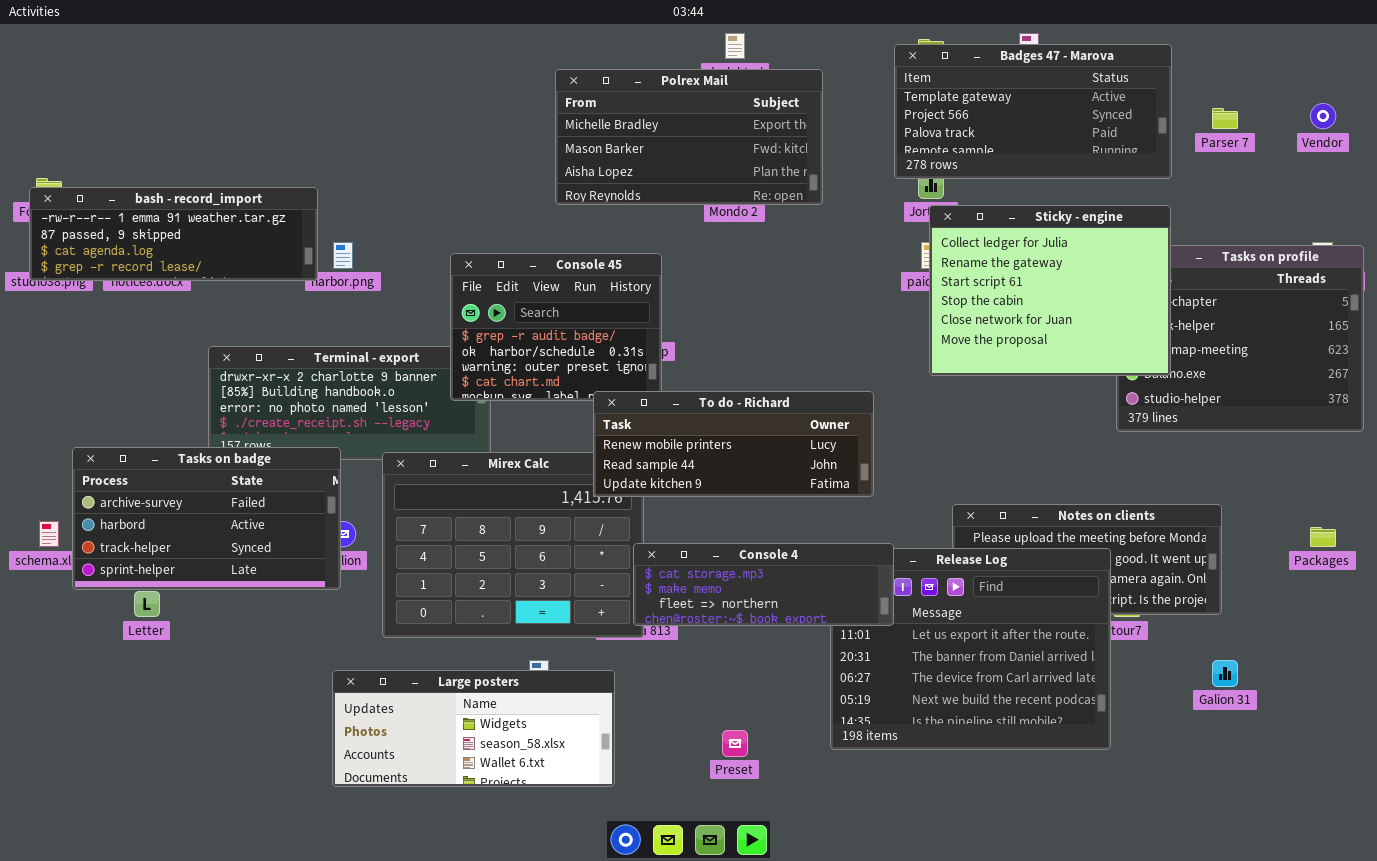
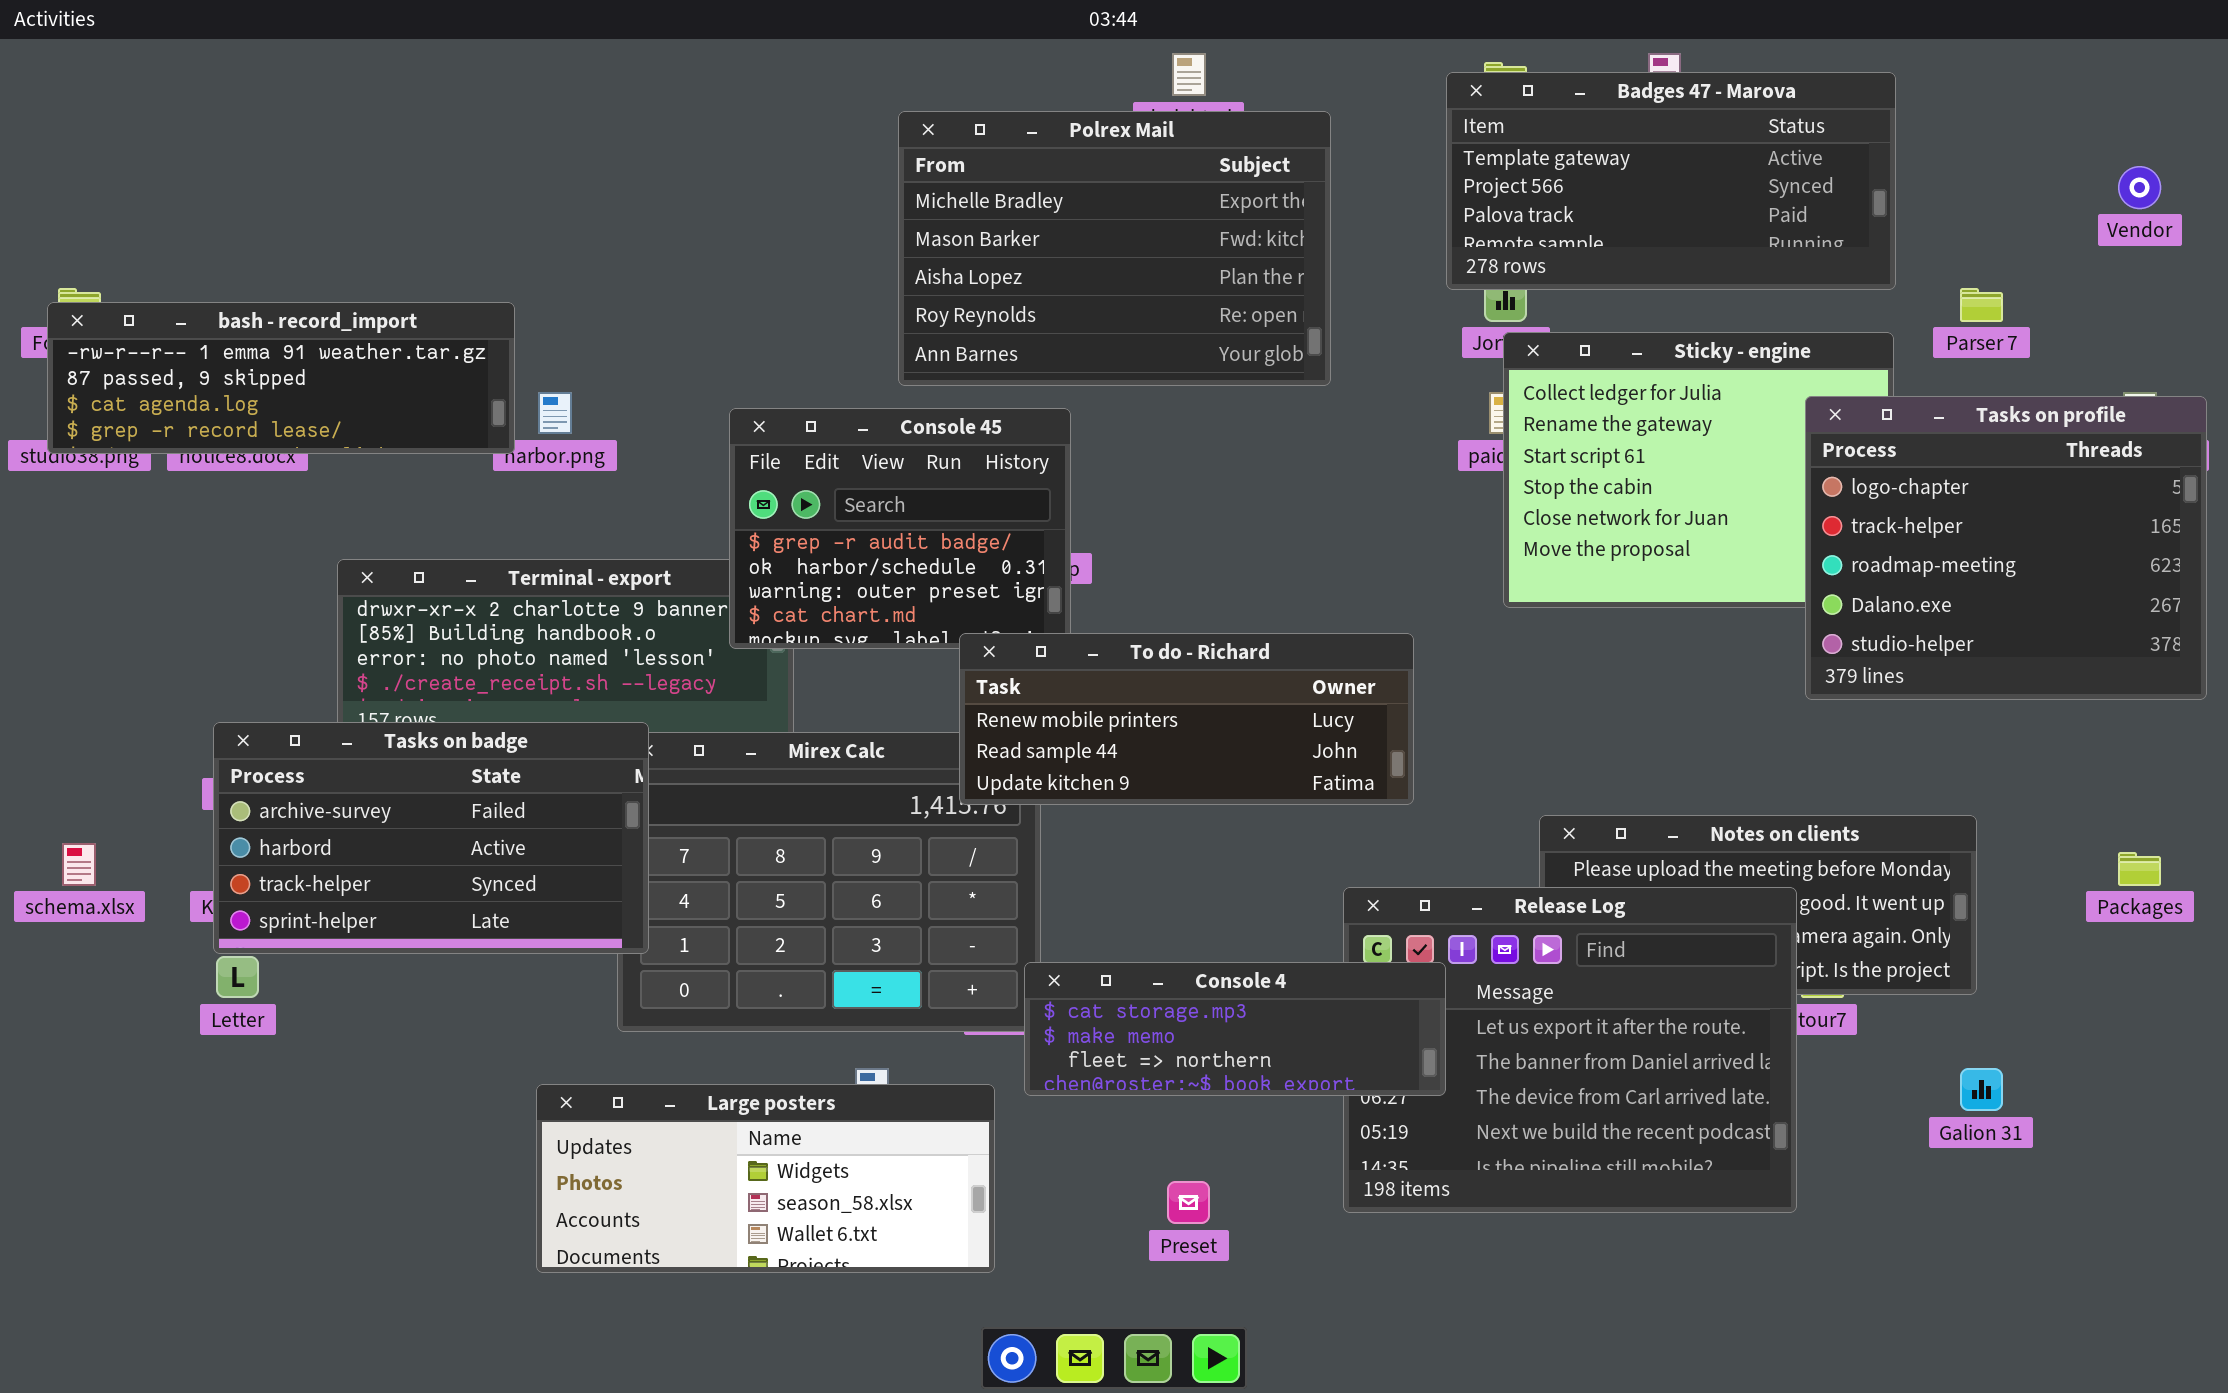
Polrex Mail: [555,69,823,205] -> [898,111,1331,386], resized
Parser 7: [1212,108,1238,129] -> [1960,288,2003,322], moved
Tasks on profile: [1116,245,1364,432] -> [1805,396,2207,700], raised
Tasks on badge: [72,447,341,590] -> [213,722,649,954], moved
Console 4: [633,543,894,626] -> [1024,962,1446,1096], moved

